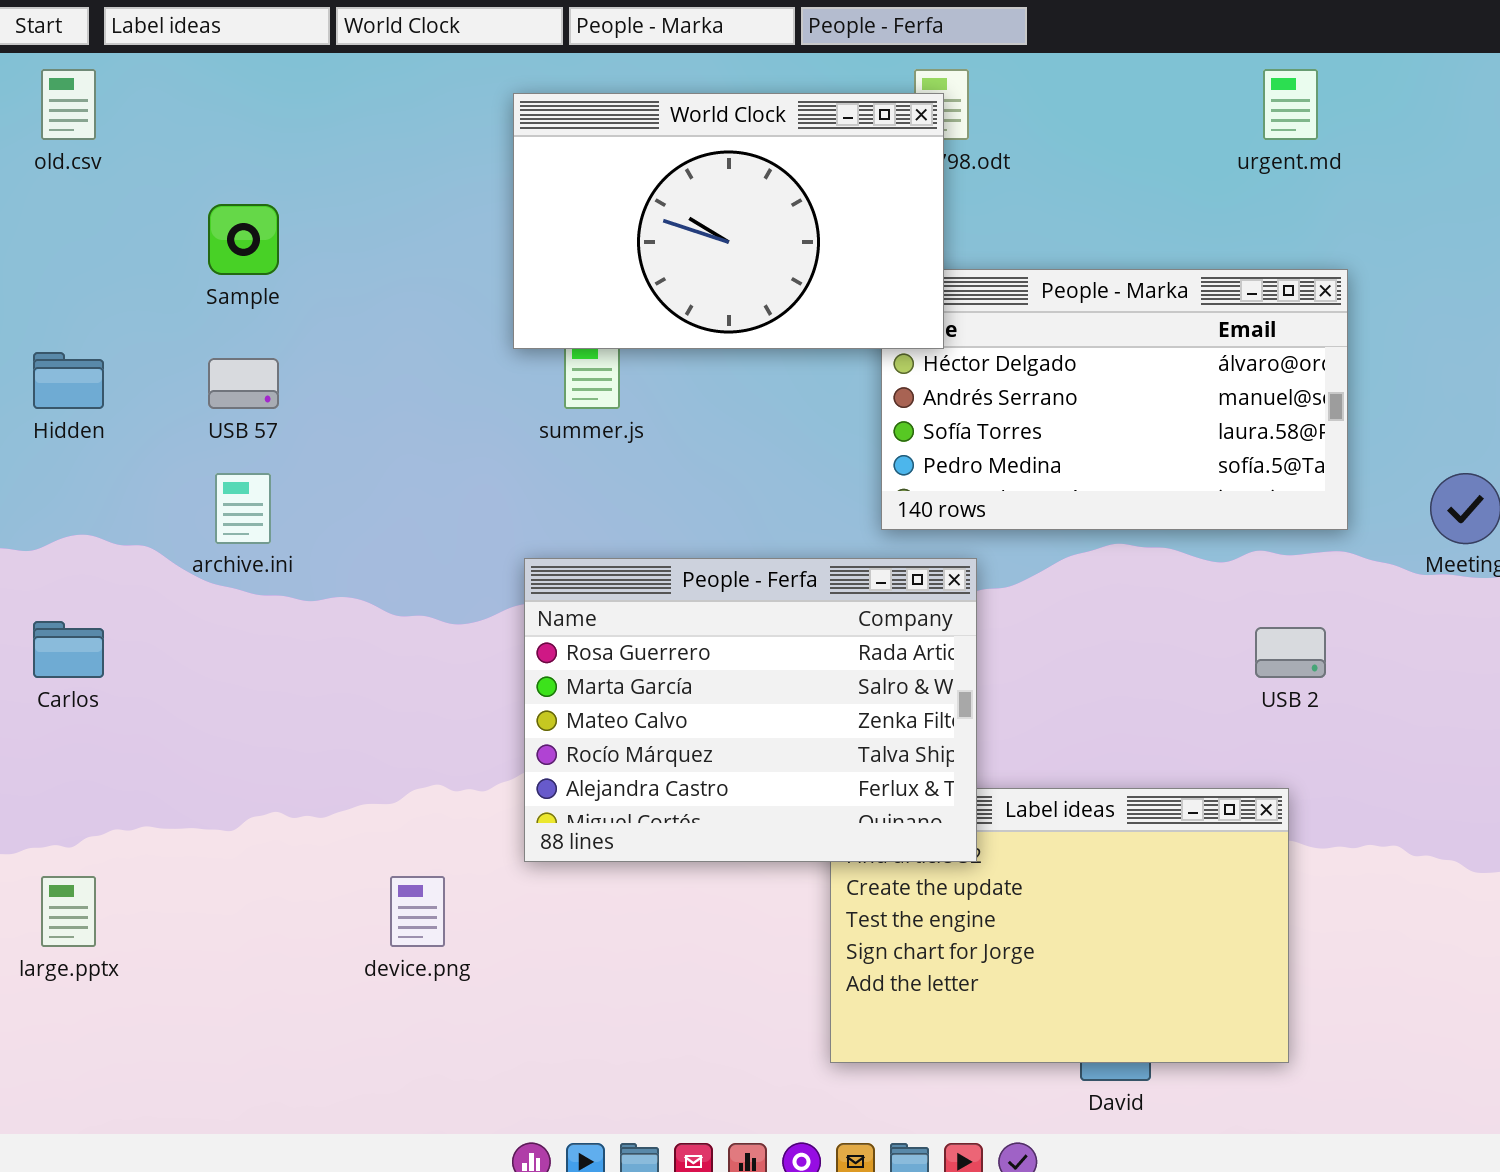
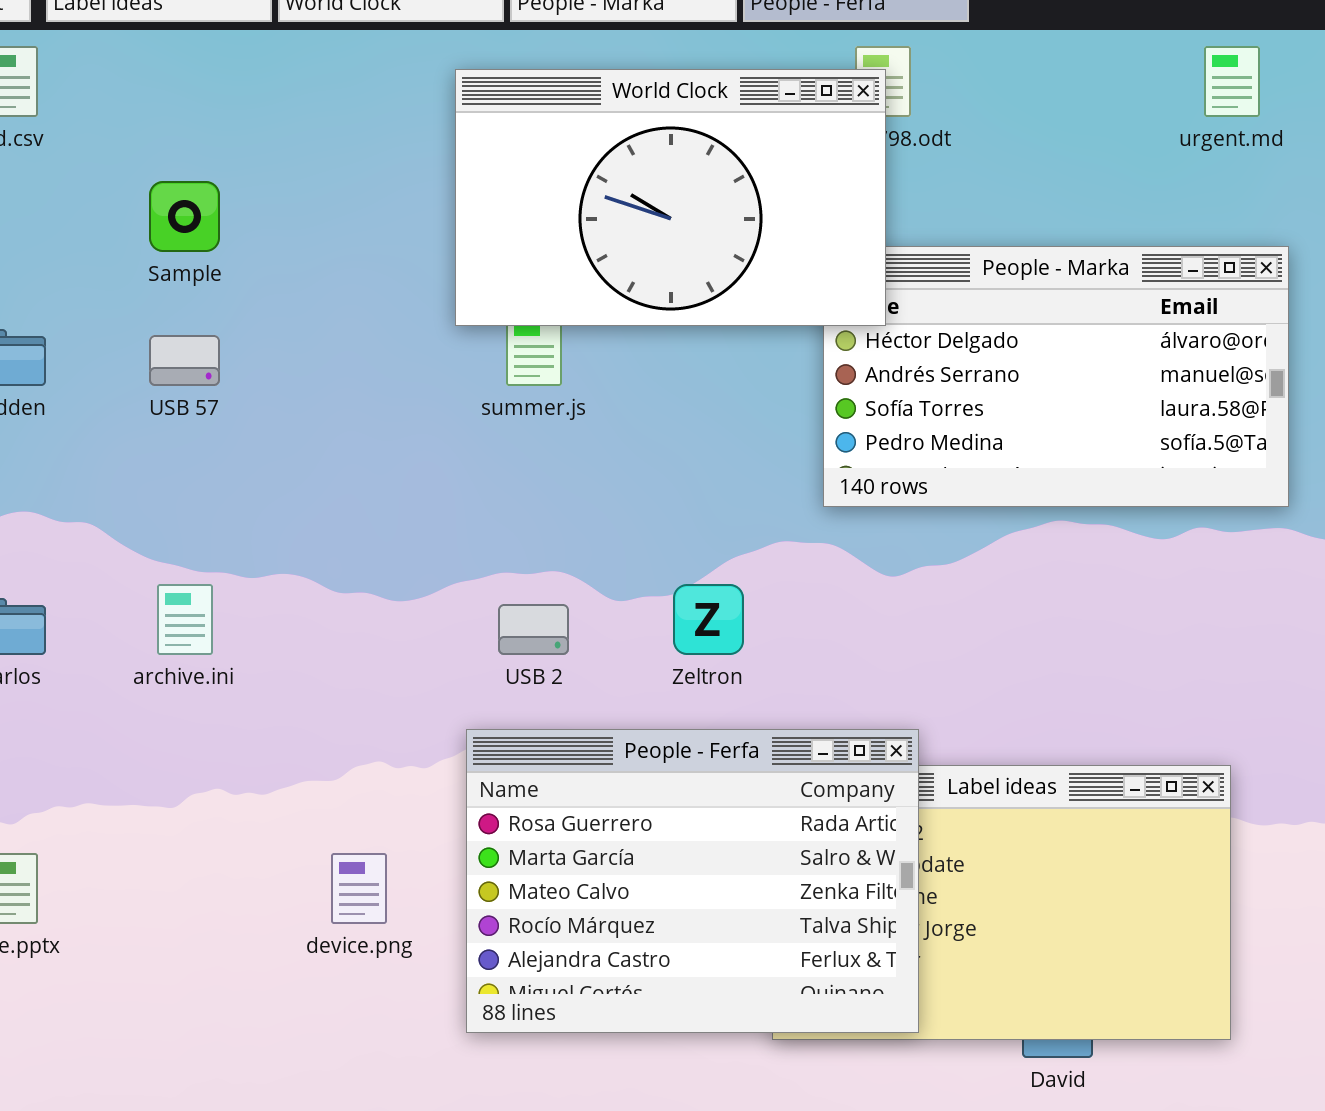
archive.ini: [215,473,271,544] -> [157,584,213,655], moved
People - Ferfa: [524,558,977,862] -> [466,729,919,1033], moved
USB 2: [1255,627,1326,678] -> [498,604,569,655], moved

